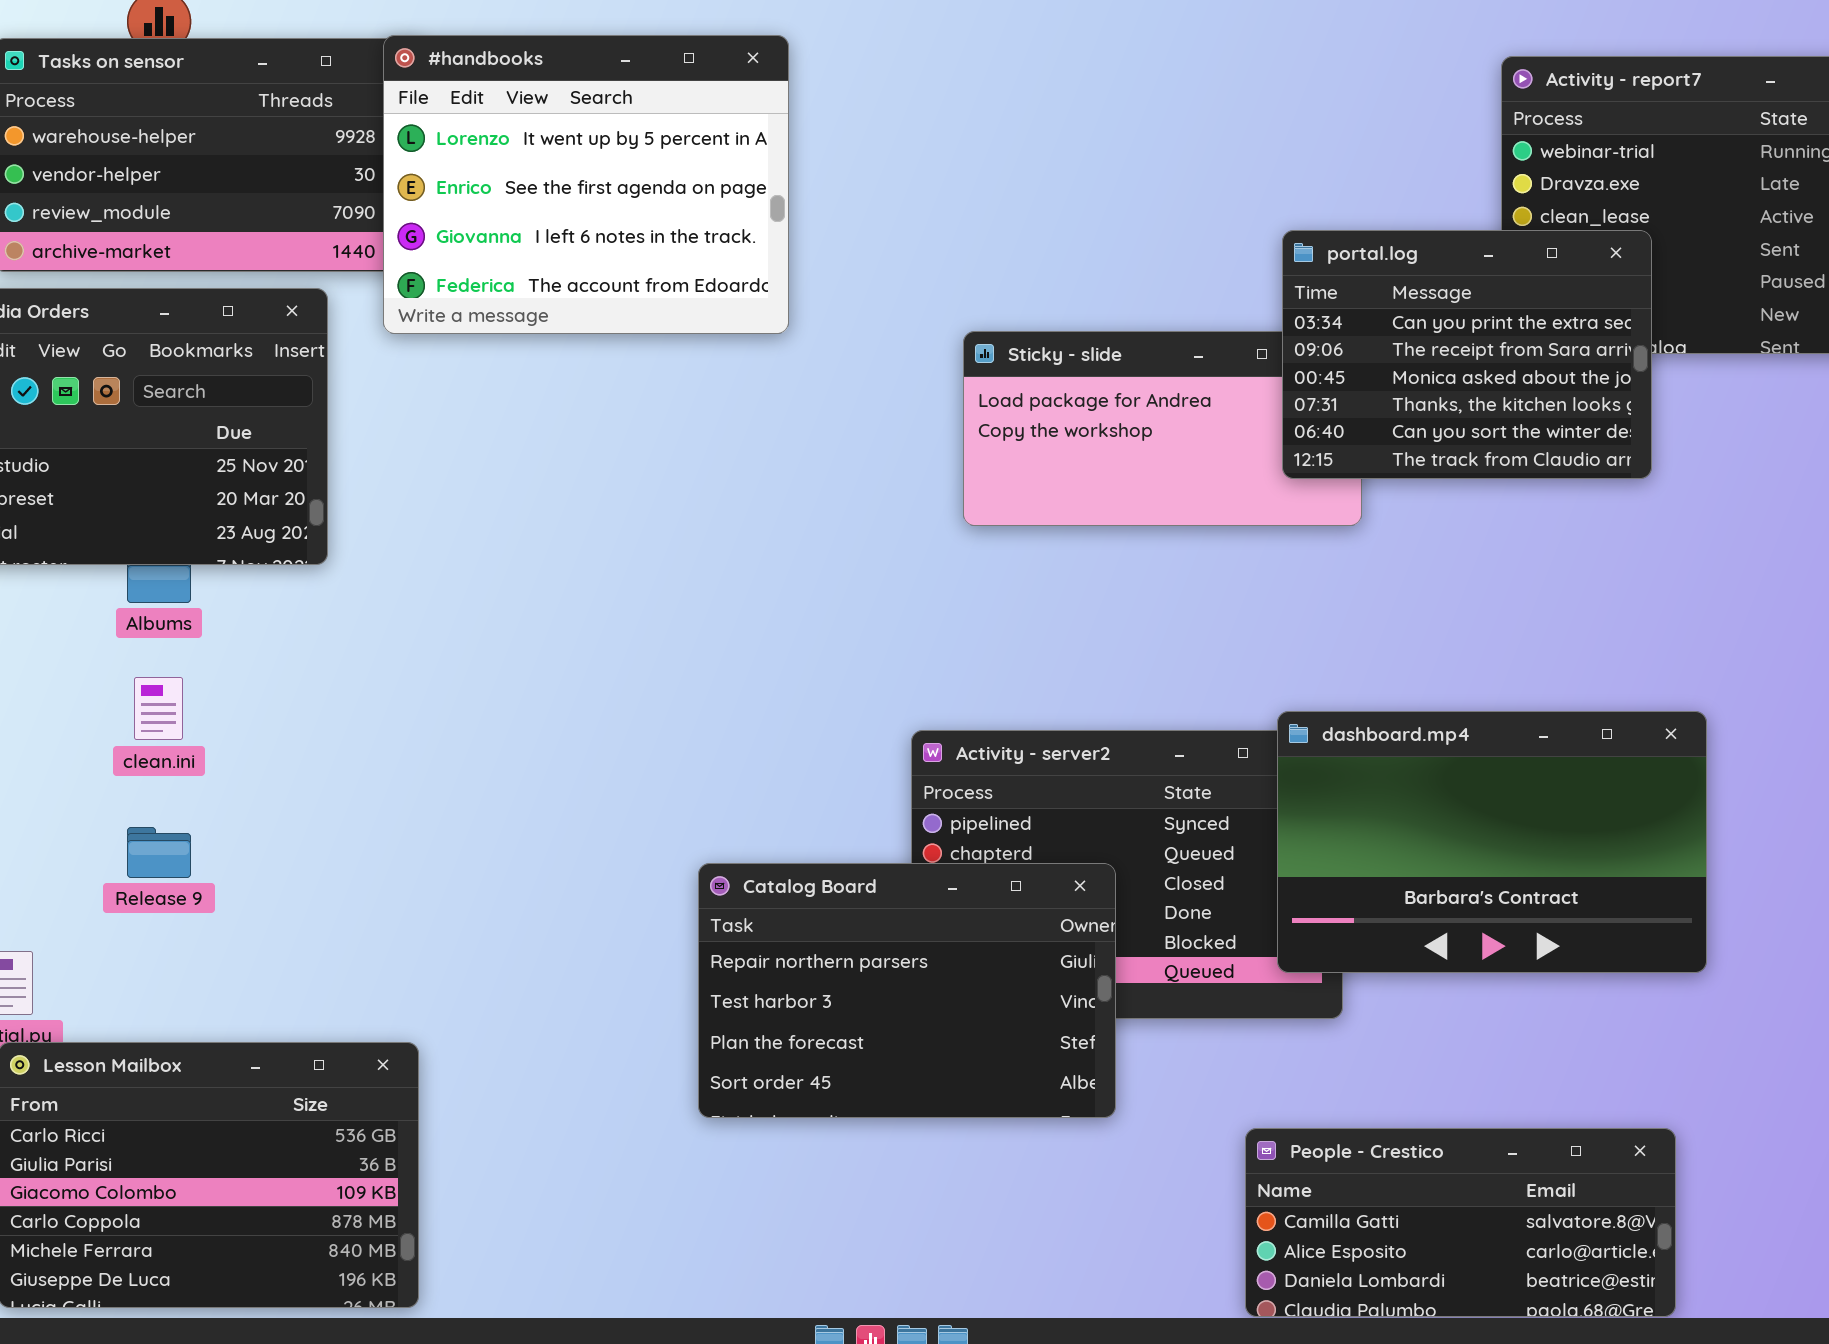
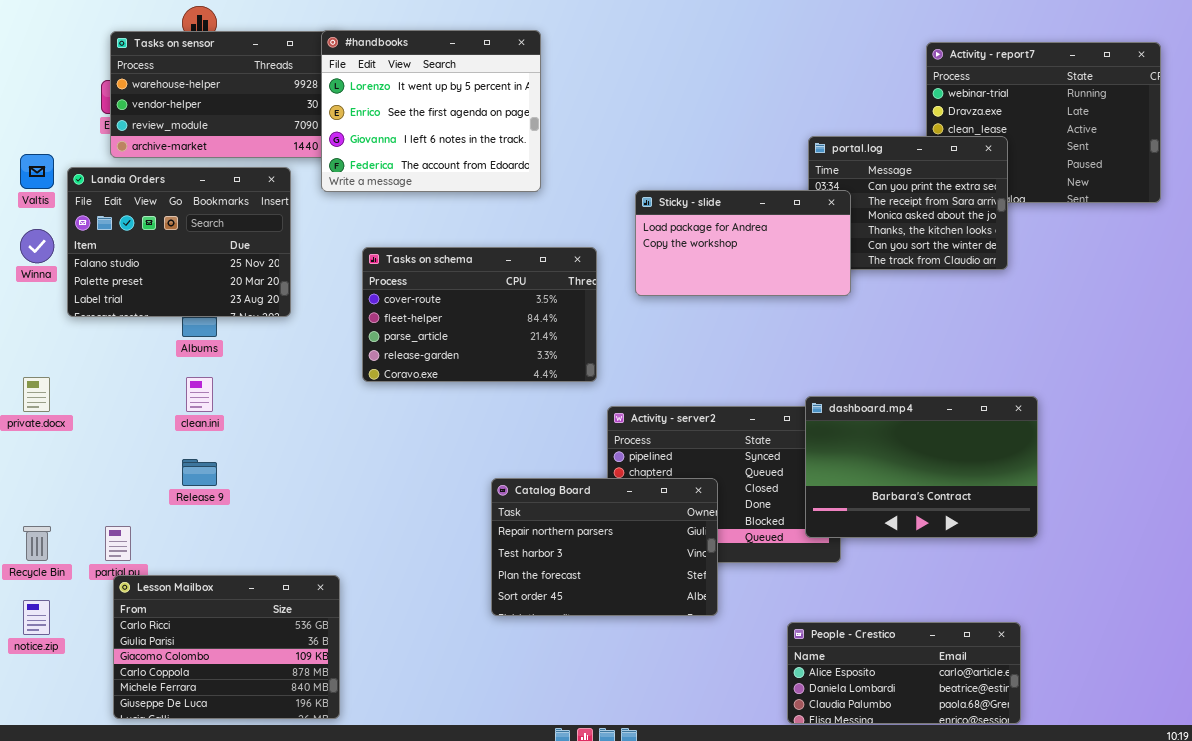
Sticky - slide: [963,331,1362,526] -> [635,190,851,296], raised
Tasks on schema: none -> [362,247,597,382], opened
People - Crestico: [1245,1128,1676,1317] -> [787,622,1021,724], scrolled down 1 row

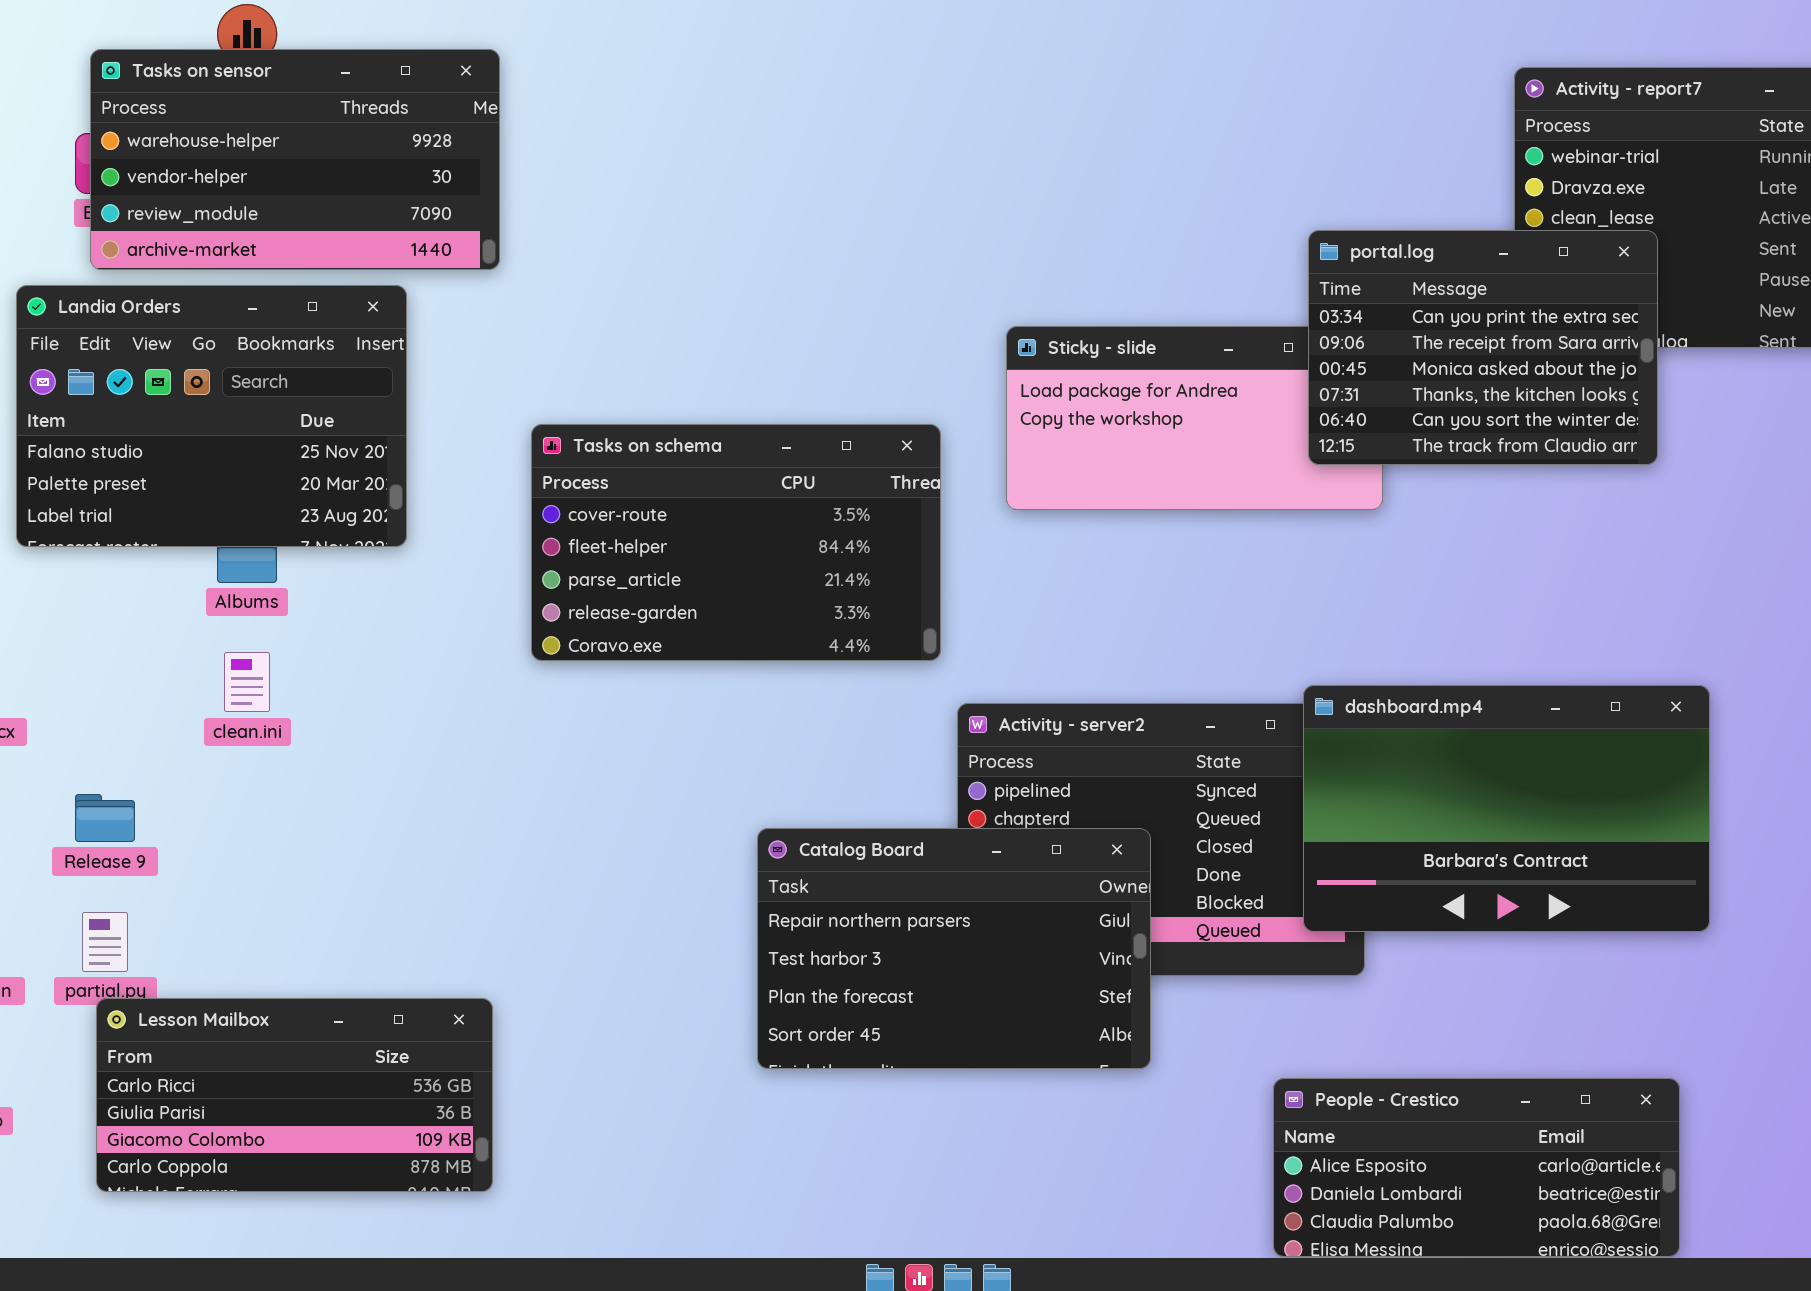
#handbooks: [321,30,541,192] -> none, closed
portal.log: [808,136,1008,270] -> [1308,230,1658,465], raised
Release 9: [182,459,217,486] -> [75,794,135,842], moved
Lesson Mailbox: [113,575,340,719] -> [96,998,493,1192], resized

